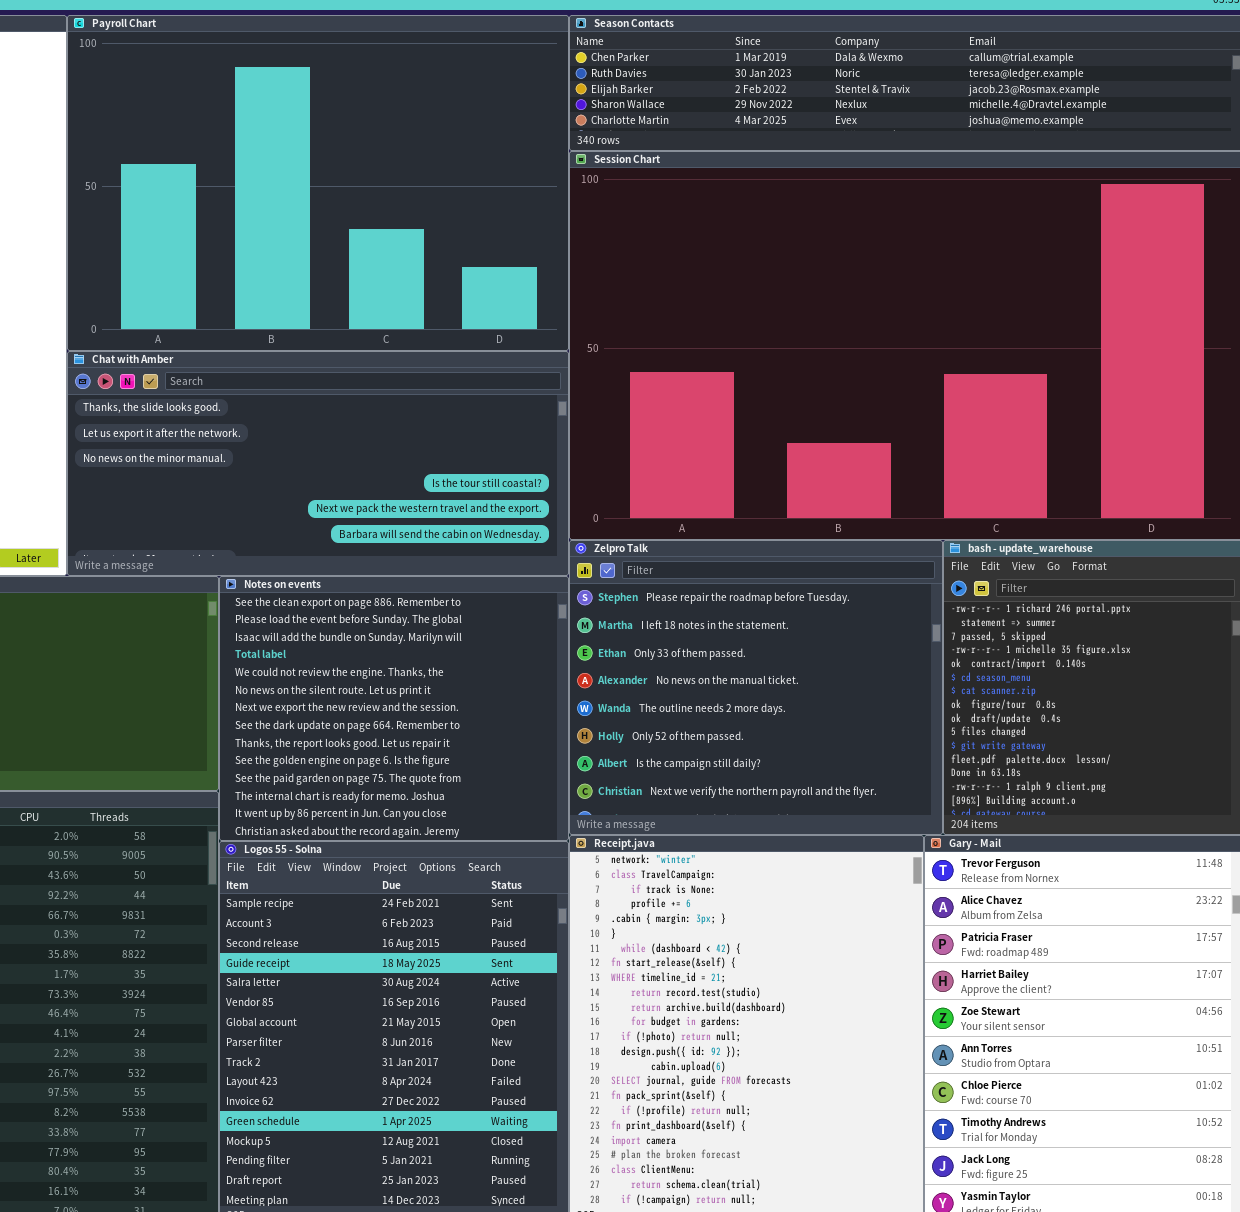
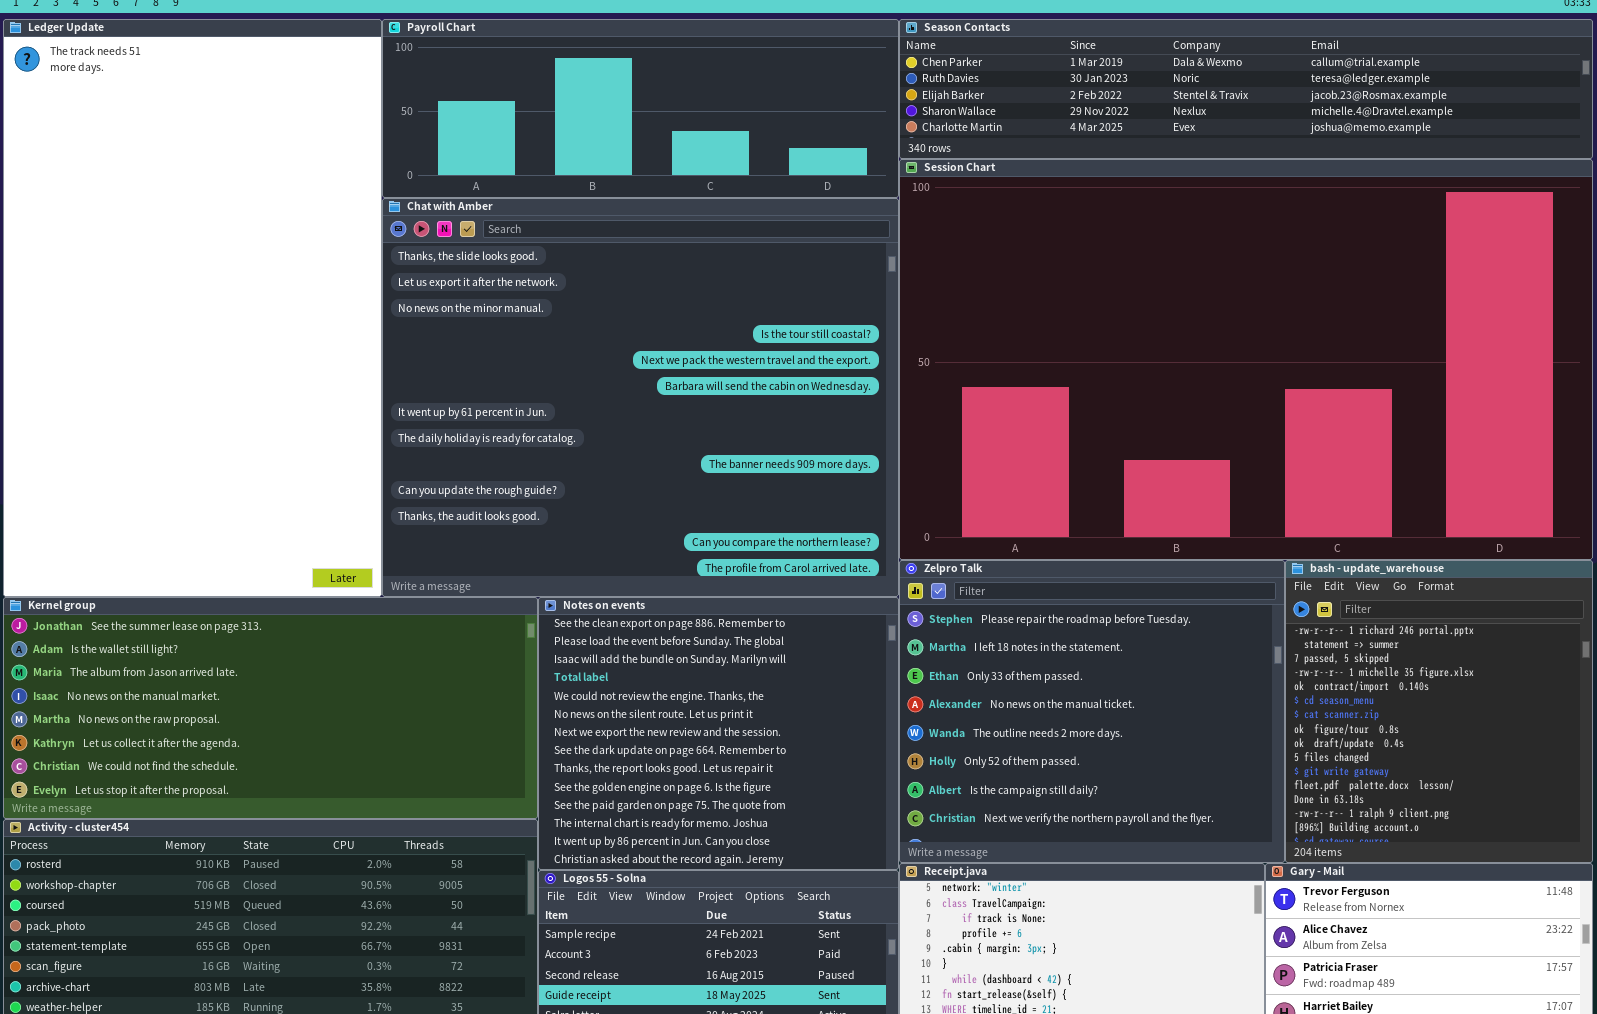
Payroll Chart: [67,15,569,351] -> [382,19,899,198], resized
Chat with Amber: [67,351,569,576] -> [382,198,899,597], resized

